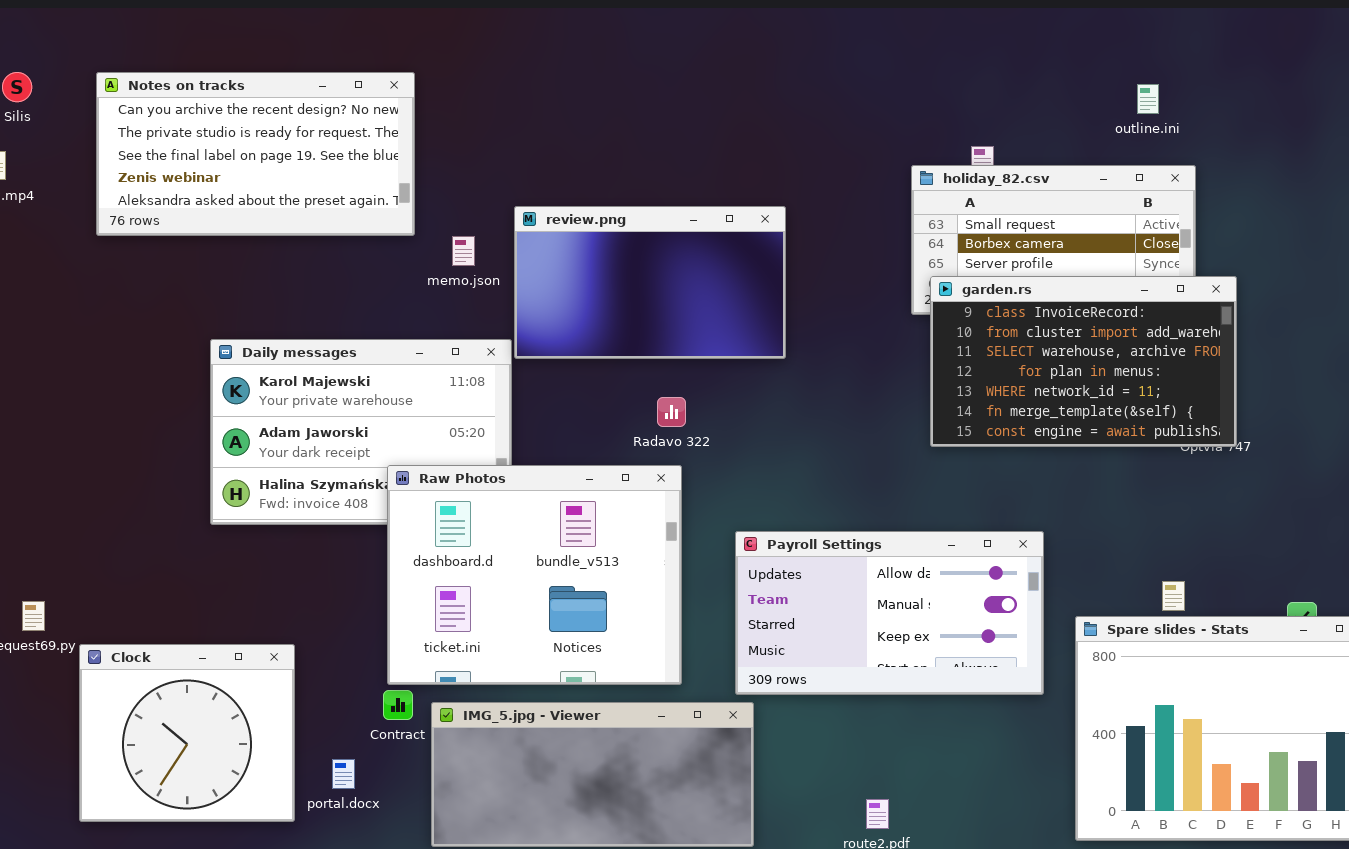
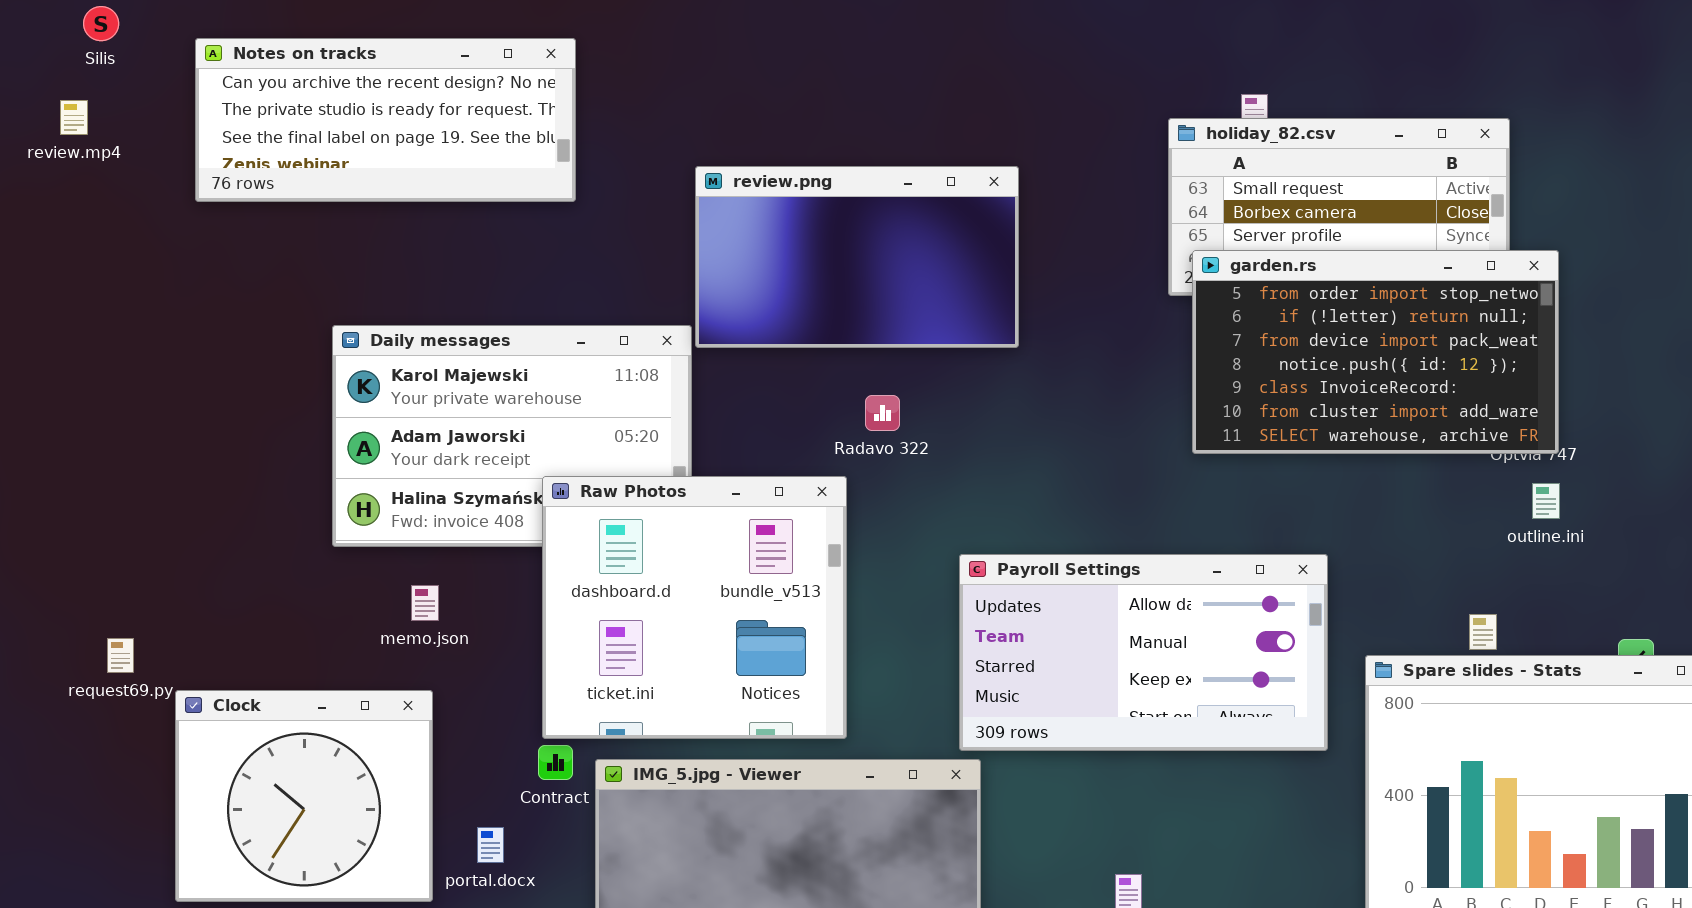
Notes on tracks: [96,72,415,236] -> [195,38,576,202], resized
outline.ini: [1137,84,1159,114] -> [1532,483,1560,519], moved
memo.json: [452,236,475,266] -> [411,585,439,621], moved
garden.rs: [930,276,1237,447] -> [1192,250,1559,454], scrolled up 4 rows
Raw Photos: [387,465,682,685] -> [542,476,847,739], resized

